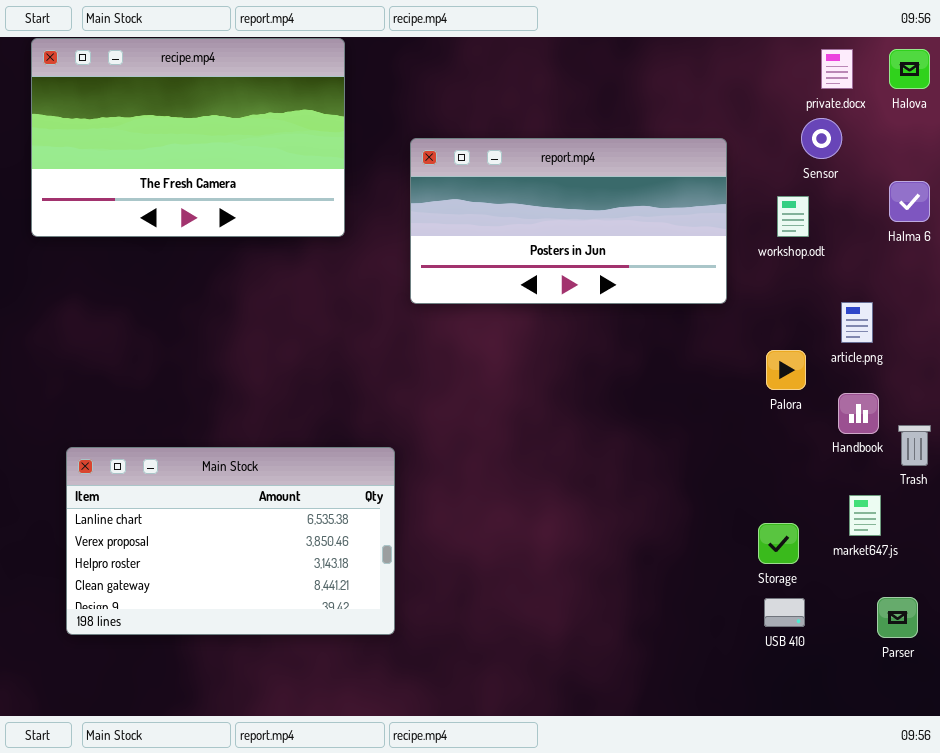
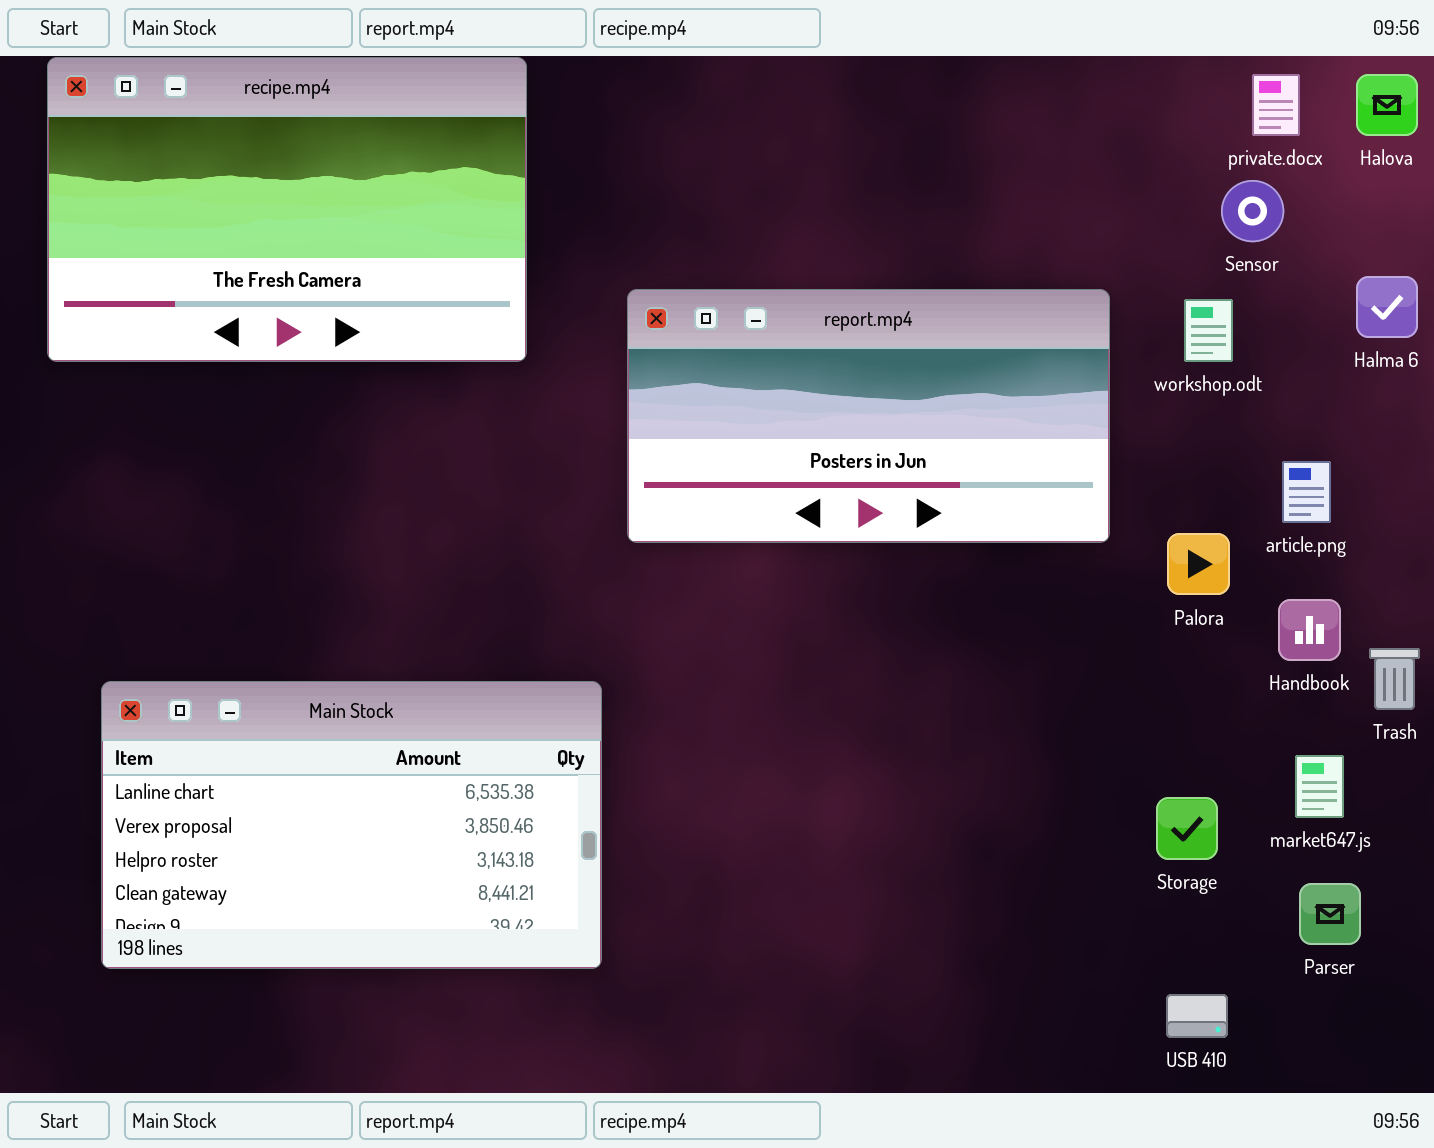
report.mp4: [410,138,727,304] -> [627,289,1110,543], moved
Parser: [877,597,918,638] -> [1299,883,1361,945], moved
USB 410: [764,598,805,627] -> [1166,994,1228,1038], moved

